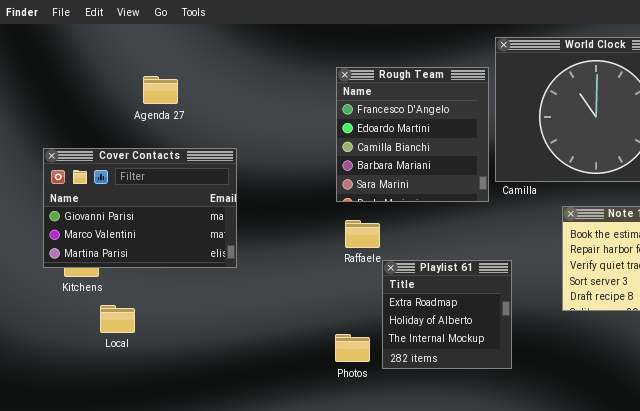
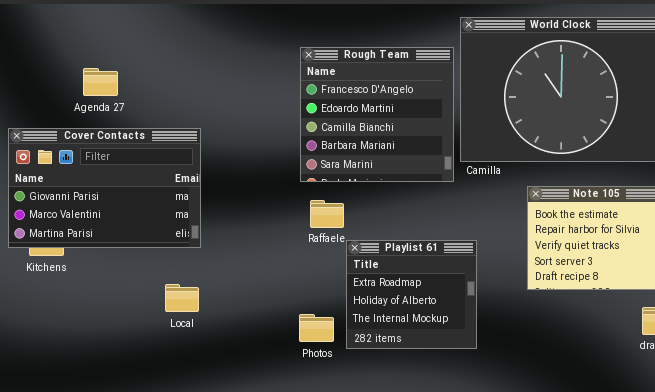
Agenda 27: [143,76,178,104] -> [83,68,118,96], moved
Local: [100,305,135,333] -> [165,284,199,312], moved

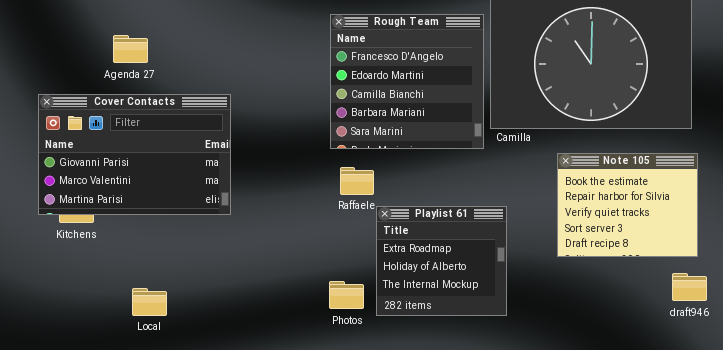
Local: [165,284,199,312] -> [132,288,167,316], moved

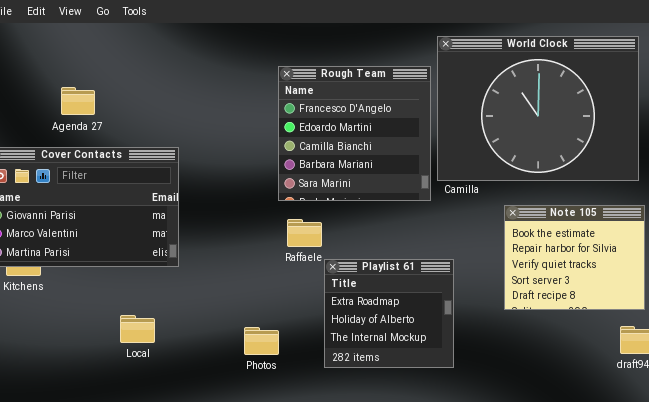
Photos: [329,281,364,309] -> [244,327,279,355], moved
Local: [132,288,167,316] -> [120,315,155,343], moved

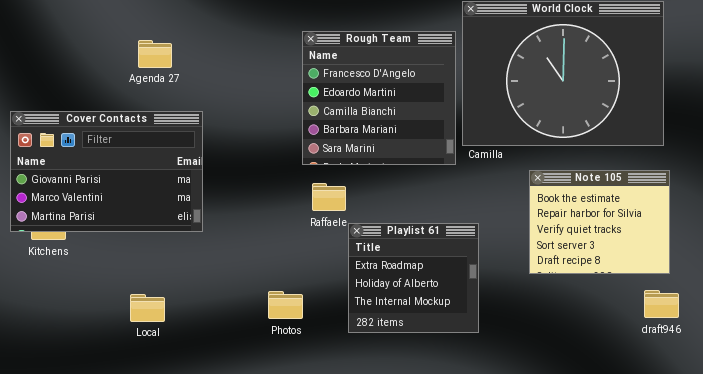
Agenda 27: [61,87,95,115] -> [138,40,172,68], moved
Local: [120,315,155,343] -> [130,294,165,322], moved

